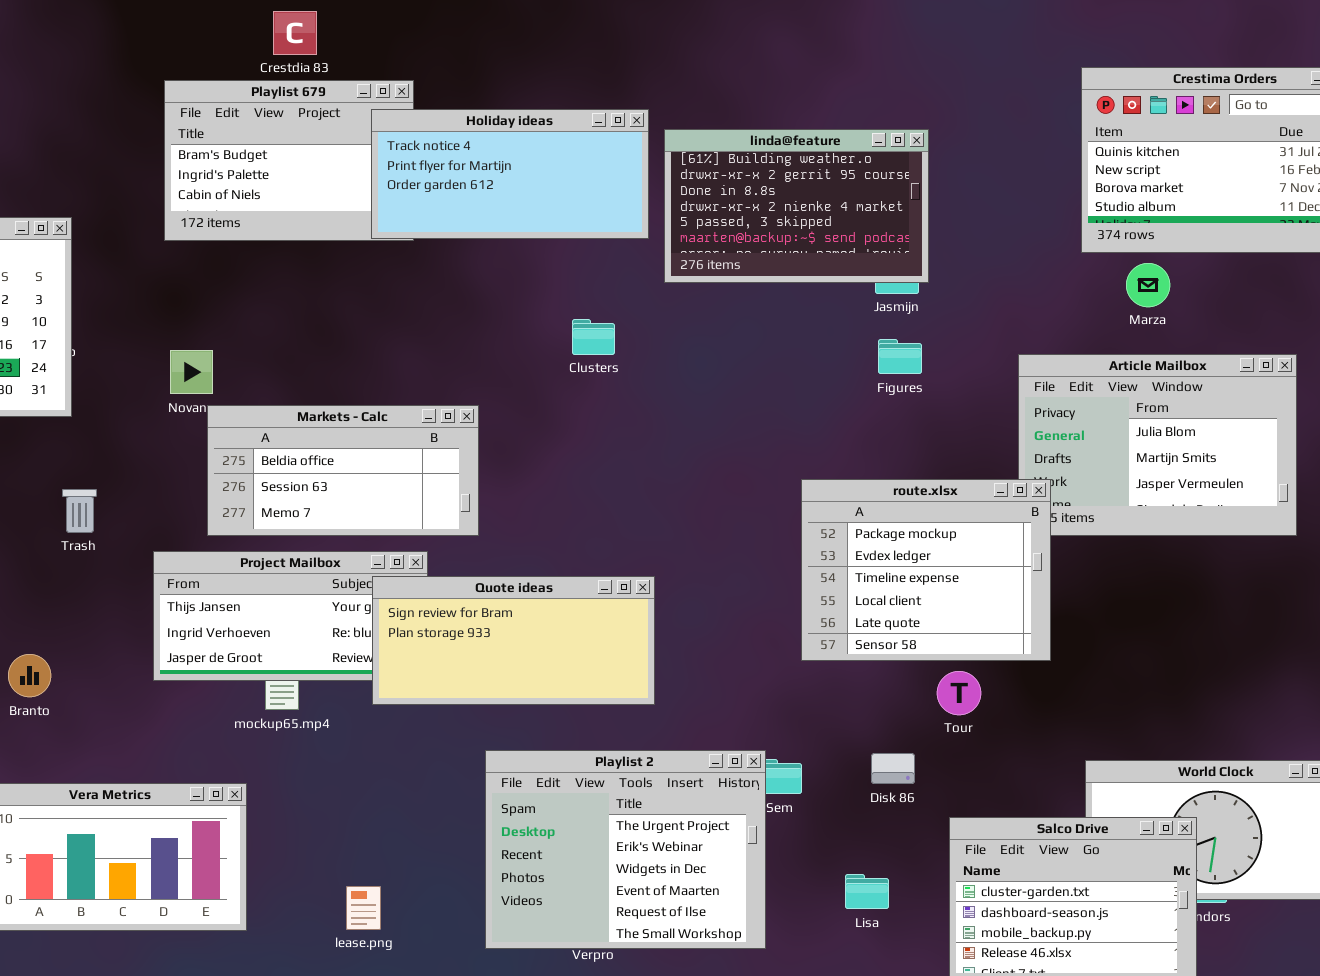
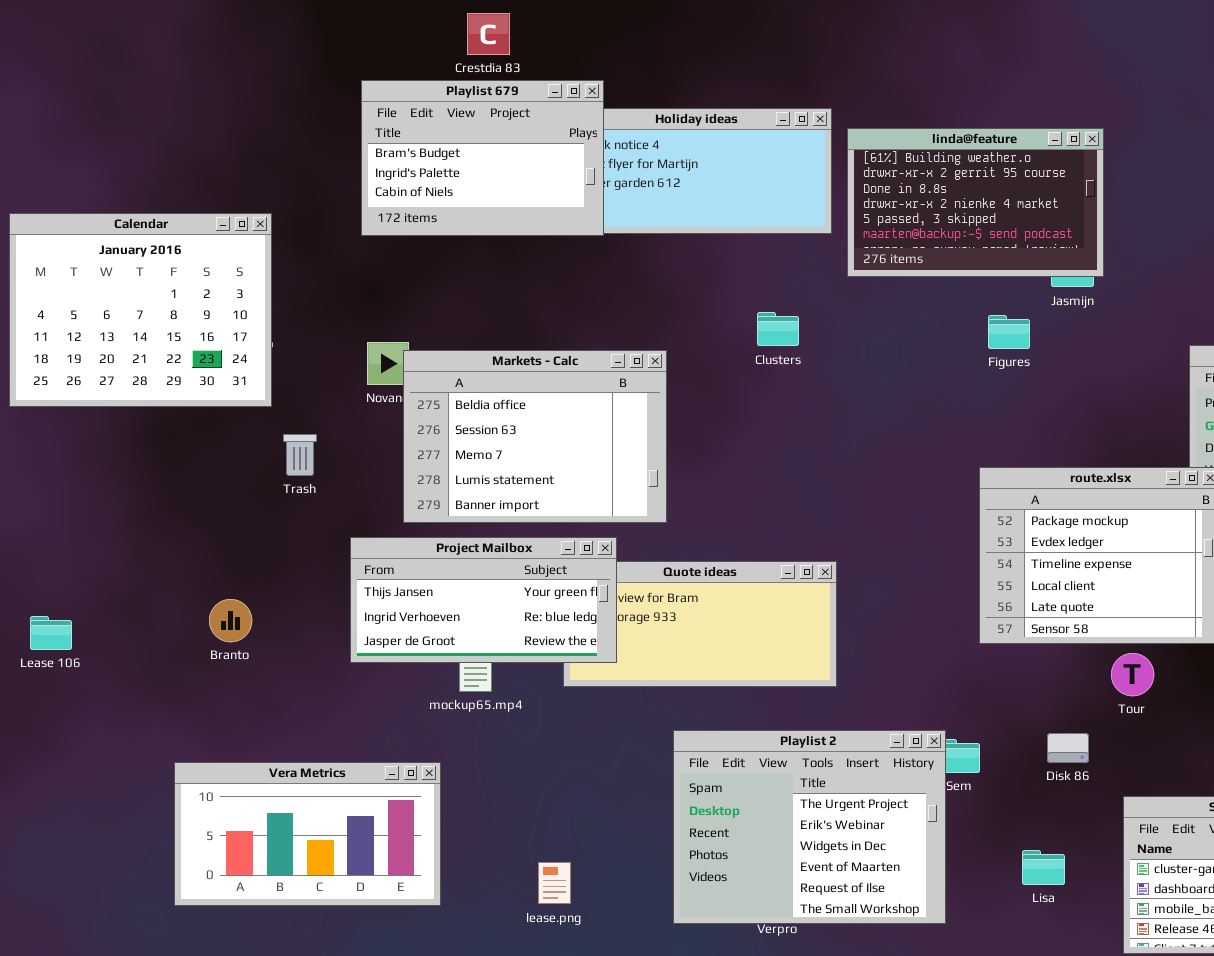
Playlist 679: [164,80,414,241] -> [361,80,604,236], raised
Figures: [878,339,922,374] -> [988,315,1030,349], moved
Markets - Calc: [207,405,479,536] -> [403,350,667,523], resized
Trash: [62,489,97,533] -> [283,434,317,476], moved
Project Mailbox: [153,551,428,681] -> [350,537,617,663], raised
Branto: [8,654,51,697] -> [209,599,252,642], moved

